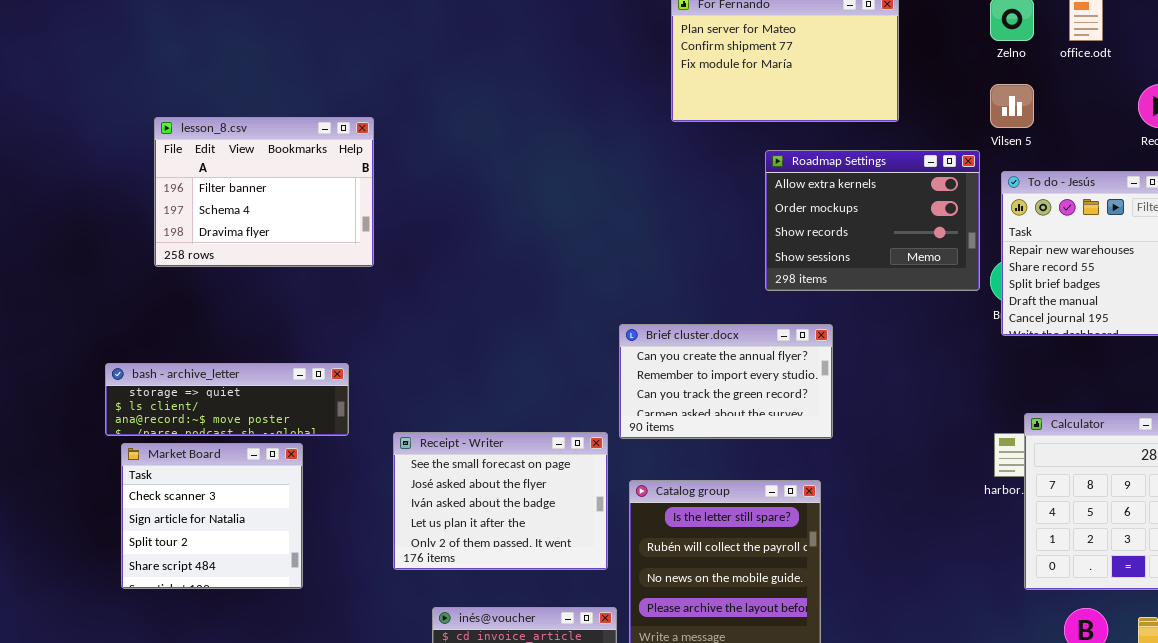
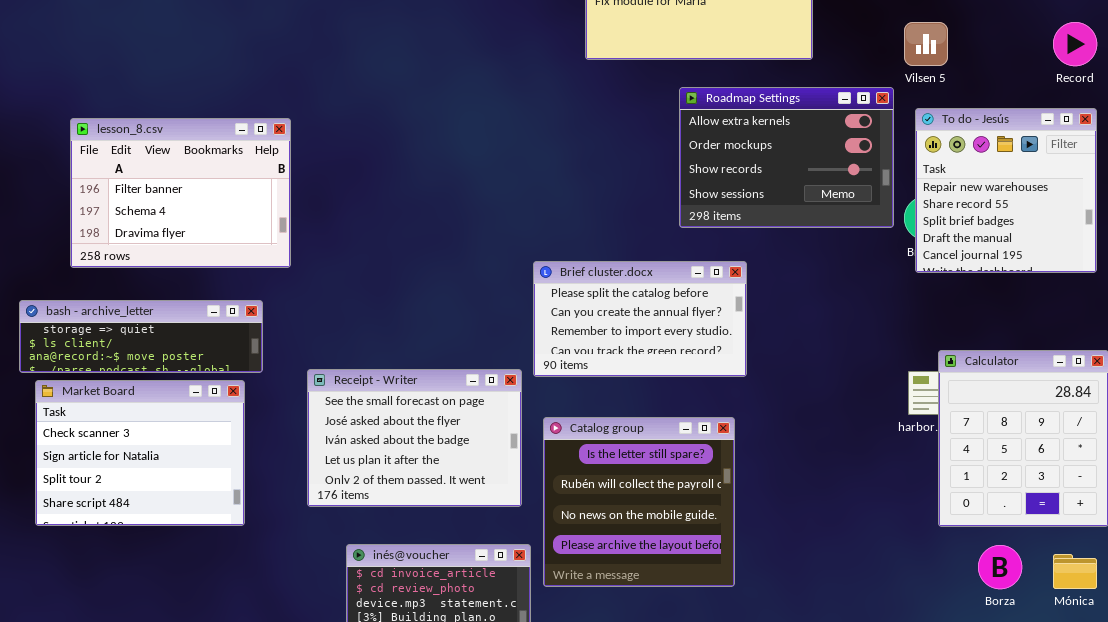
lesson_8.csv: [154,117,374,267] -> [70,118,291,268], moved
Brief cluster.docx: [619,324,833,439] -> [533,261,747,377], scrolled up 1 row
Market Board: [121,443,303,589] -> [35,380,245,526], resized

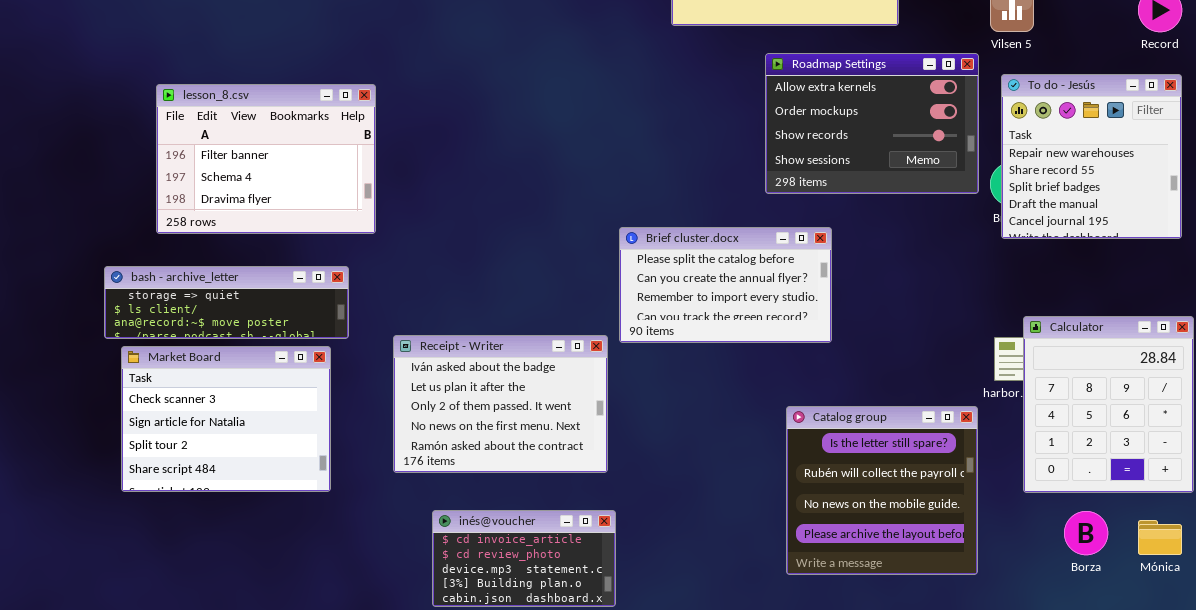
Receipt - Writer: [307,369,522,507] -> [393,335,608,473], scrolled down 2 rows
Catalog group: [543,417,735,587] -> [786,406,978,575], moved

